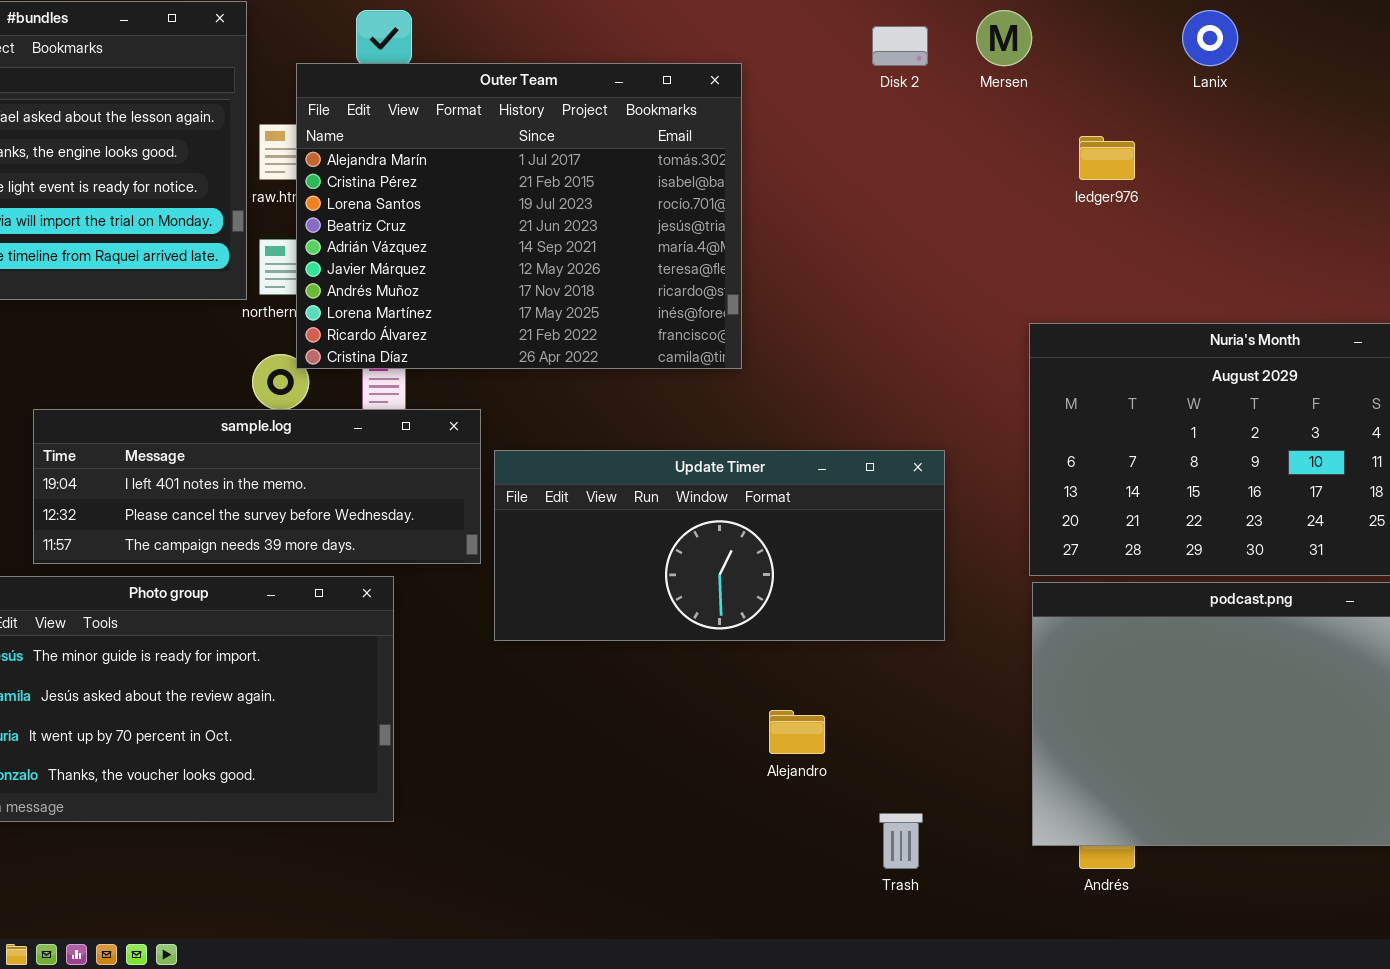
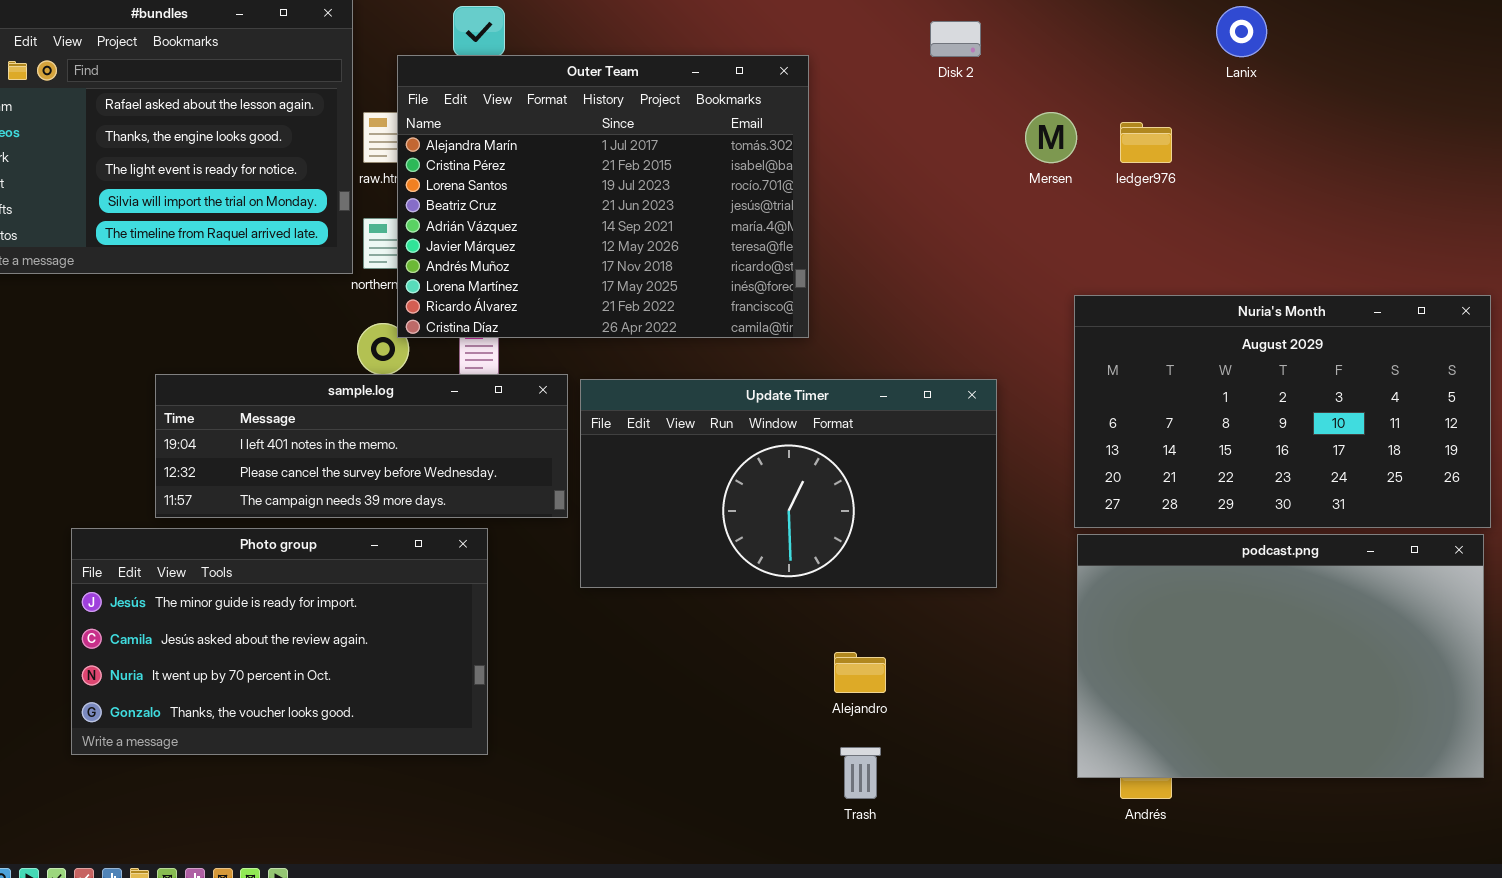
Mersen: [976,10,1032,66] -> [1025,112,1077,163], moved
Update Timer: [494,450,945,641] -> [580,379,997,588], resized
Trash: [879,813,923,869] -> [840,747,881,799], moved

